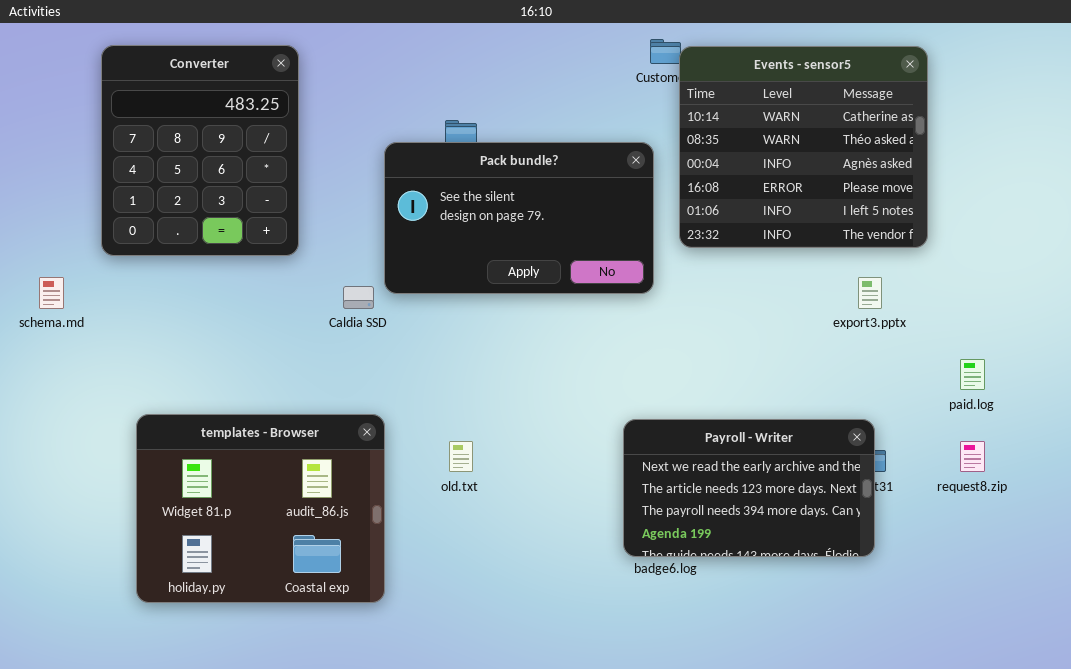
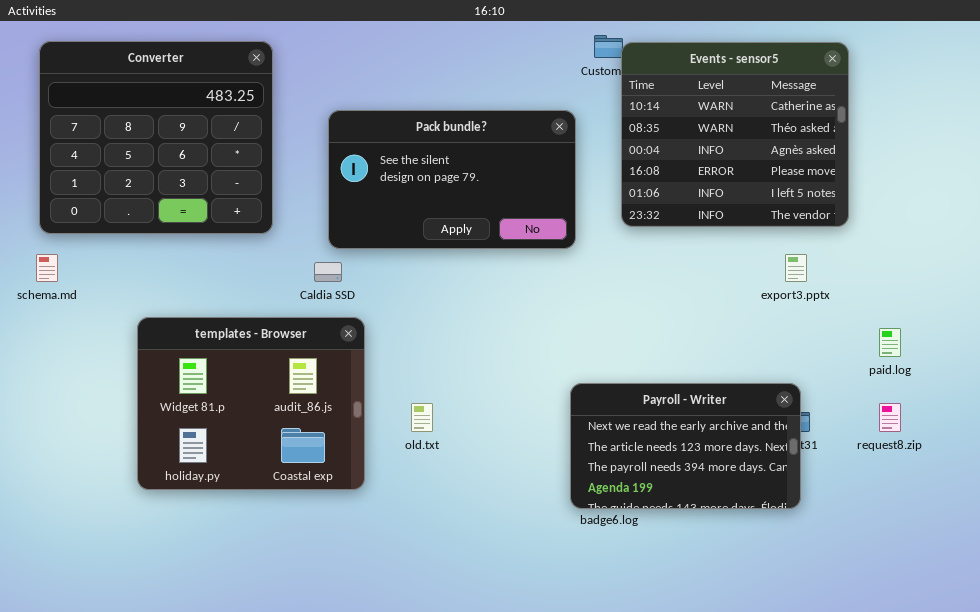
Converter: [101,45,299,256] -> [39,41,273,234], resized
Pack bundle?: [384,142,654,294] -> [328,110,576,249], moved
templates - Browser: [136,414,385,603] -> [137,317,365,490], moved

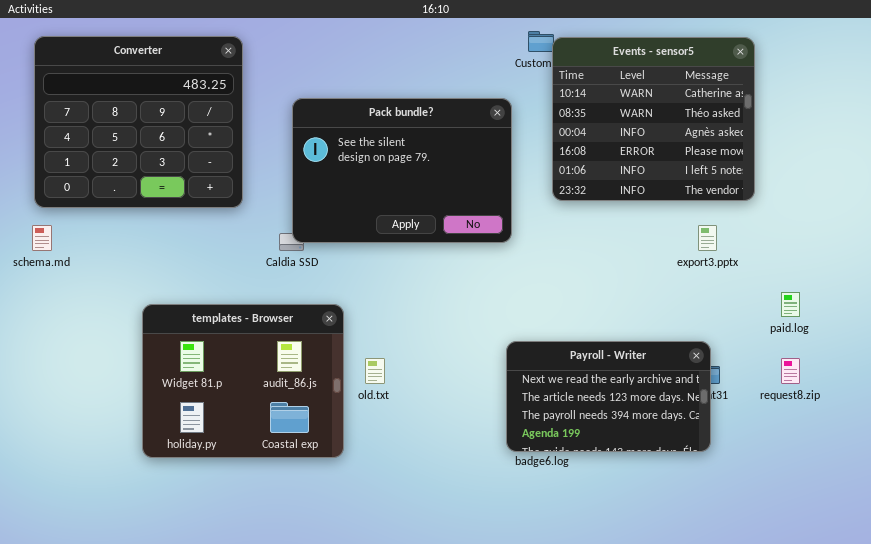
Pack bundle?: [328,110,576,249] -> [292,98,512,243], resized
templates - Browser: [137,317,365,490] -> [142,304,344,458], moved

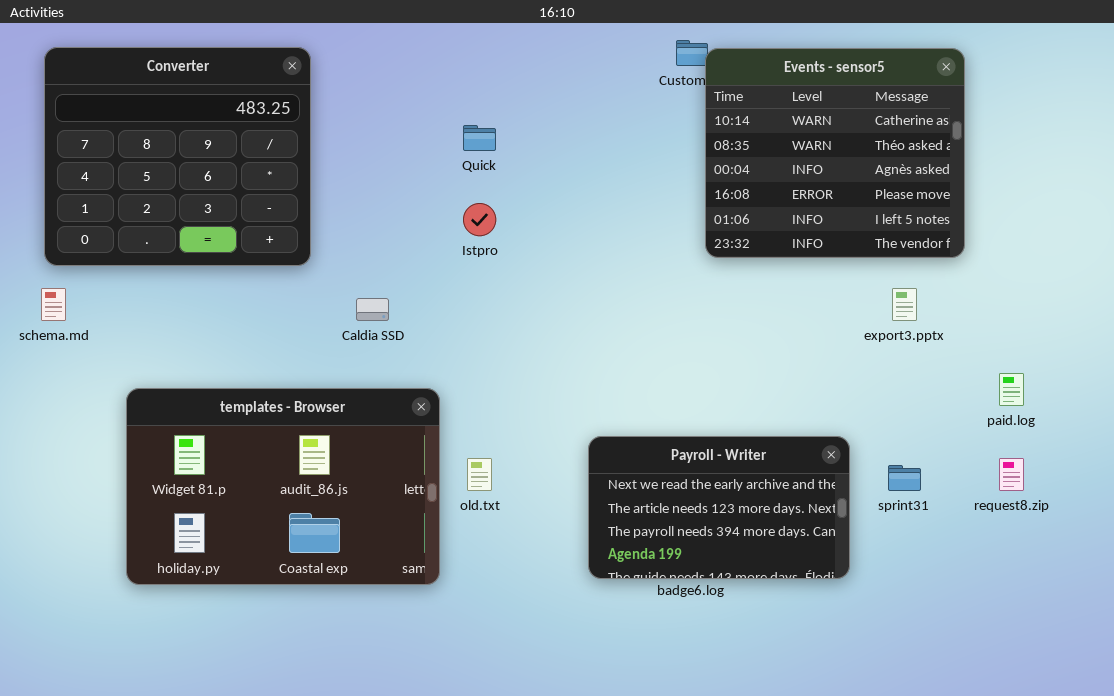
Pack bundle?: [292,98,512,243] -> none, closed
templates - Browser: [142,304,344,458] -> [126,388,440,585], resized
Payroll - Writer: [506,341,711,452] -> [588,436,850,579], moved

